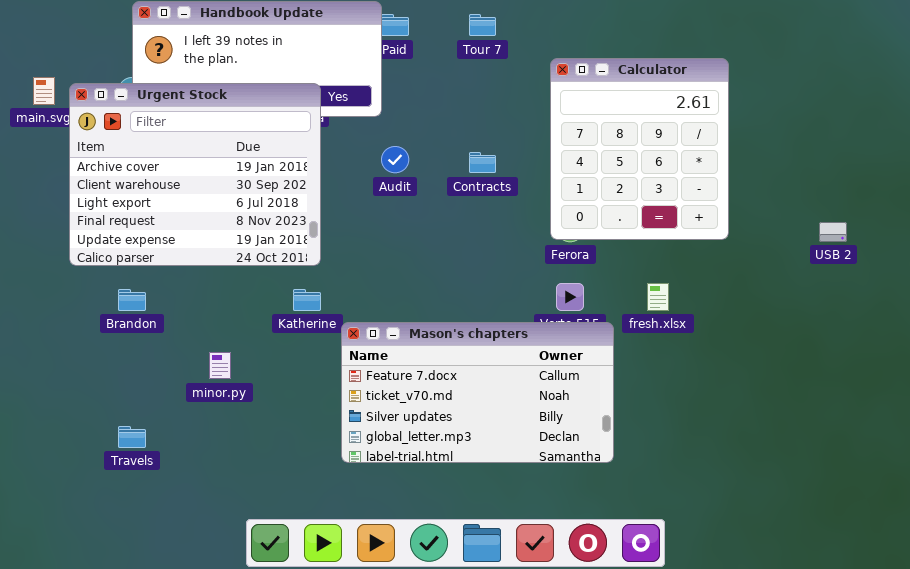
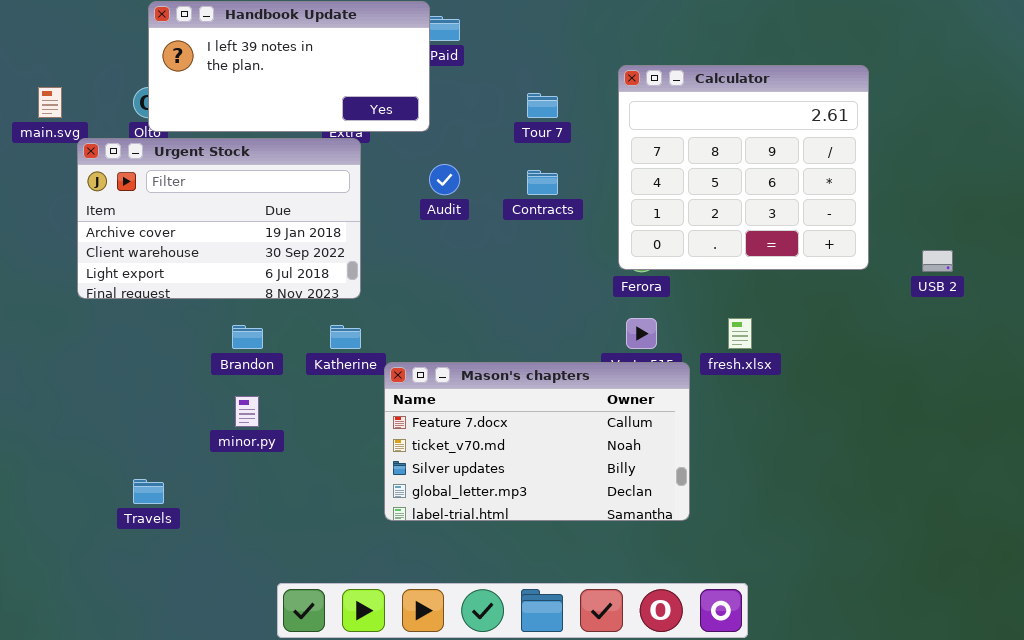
Tour 7: [469,14,496,36] -> [527,93,558,118], moved
Calculator: [550,58,729,240] -> [618,65,869,270], resized
Urgent Stock: [69,83,321,266] -> [77,138,361,299], resized
Brandon: [118,289,146,311] -> [232,325,263,349], moved

